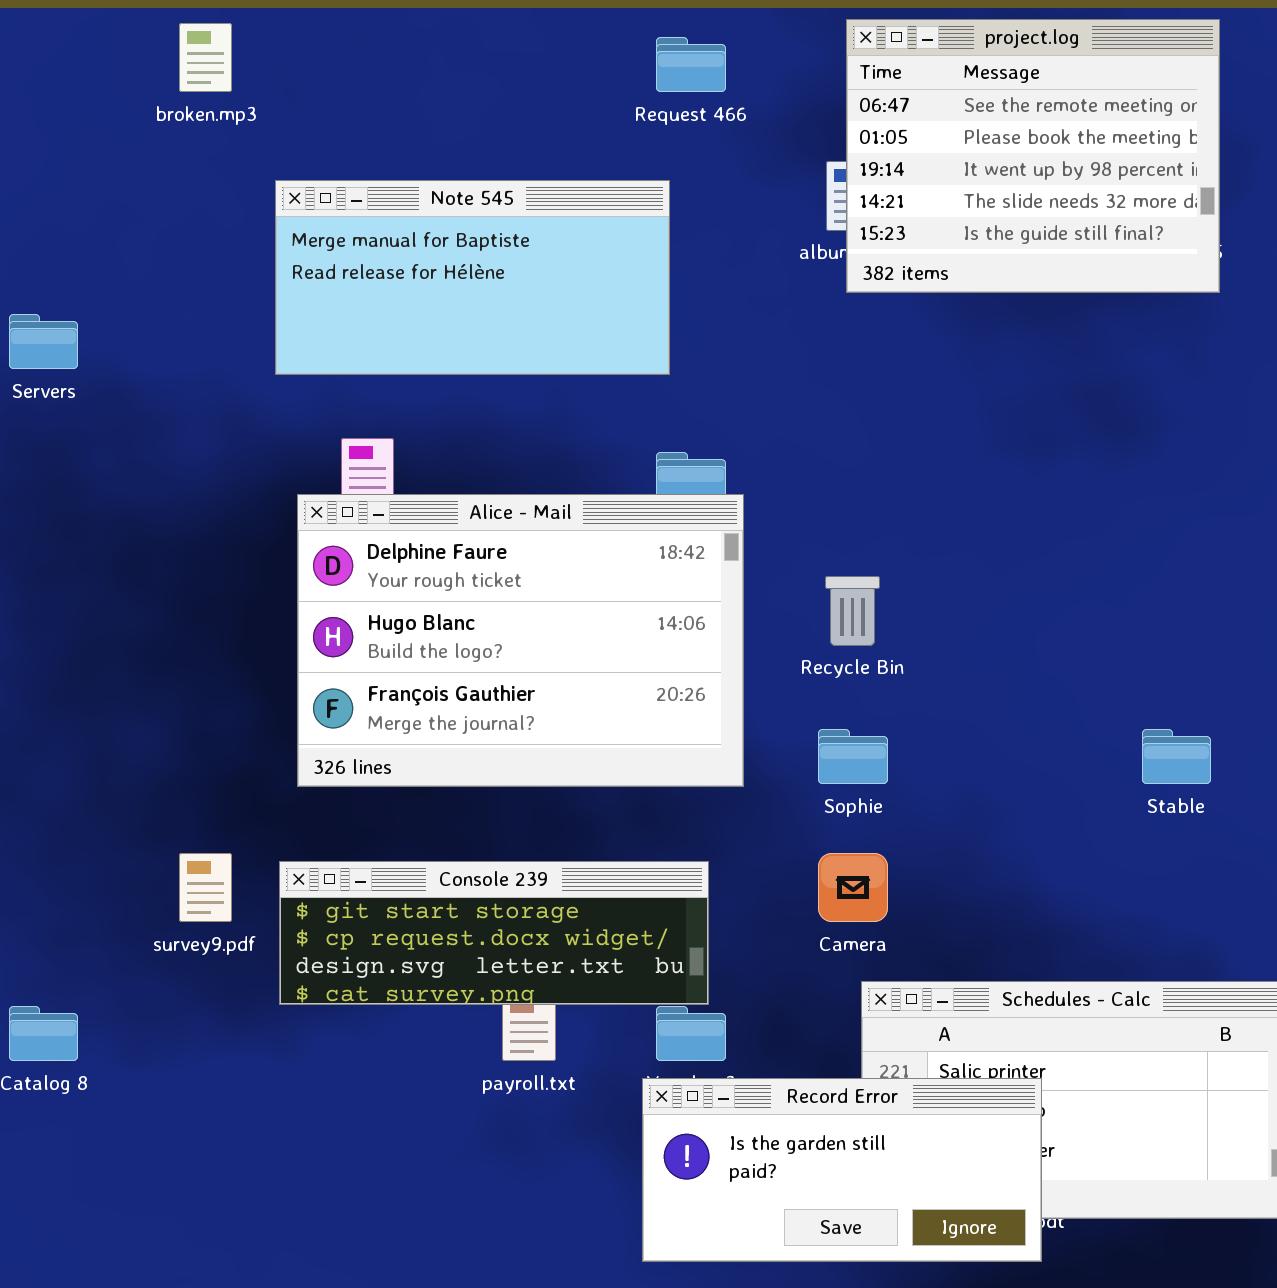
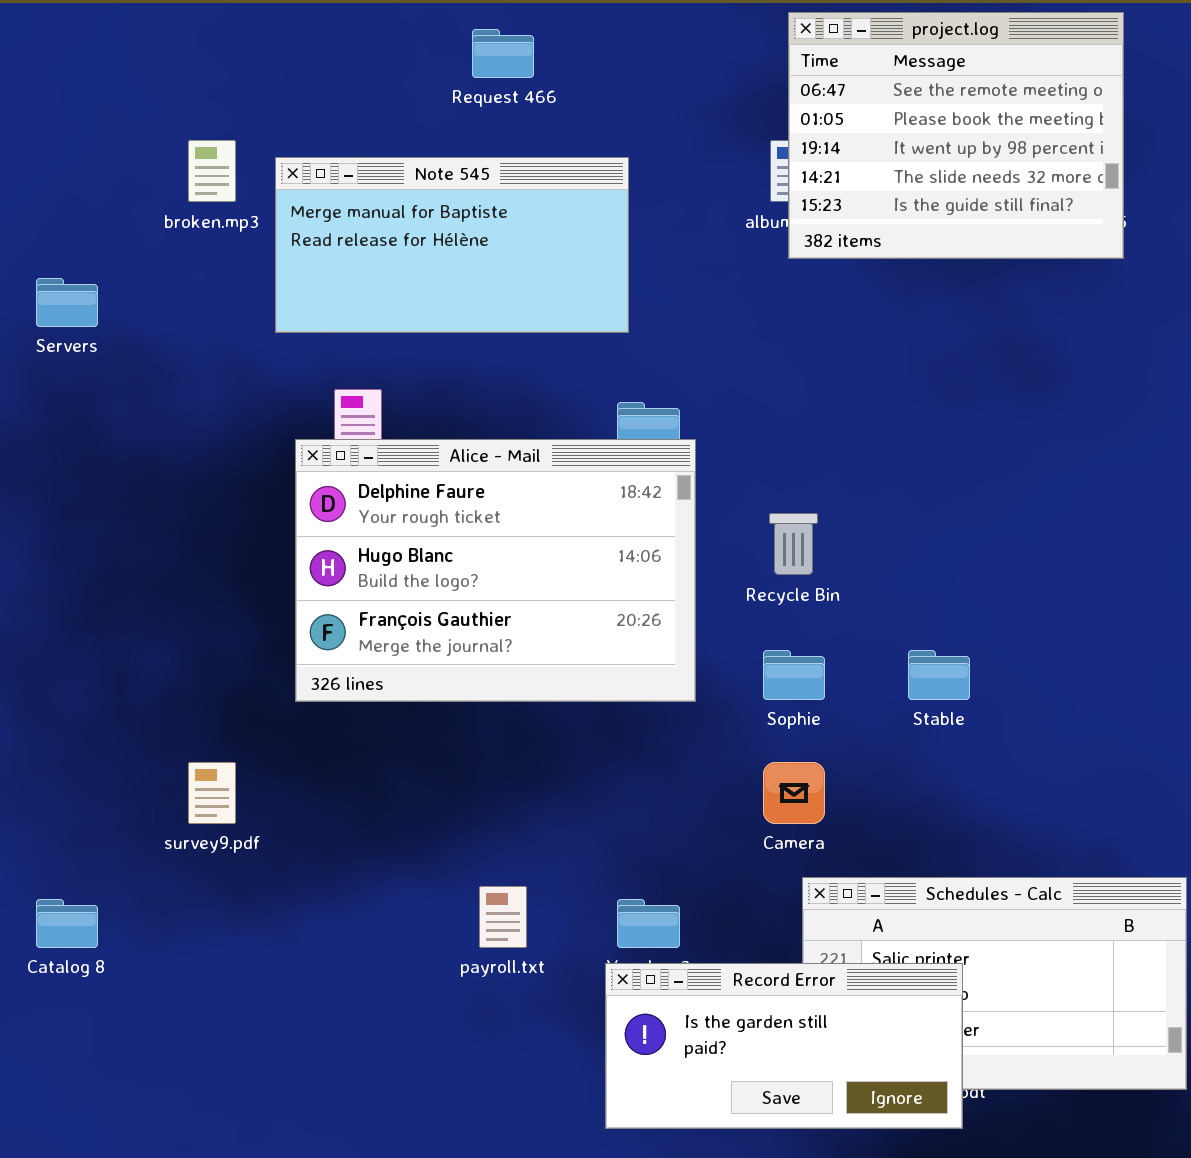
broken.mp3: [179,23,232,92] -> [188,140,236,202], moved
Request 466: [656,37,726,92] -> [472,29,534,78], moved
Stable: [1142,729,1211,784] -> [908,650,970,700], moved
Console 239: [279,861,709,1005] -> none, closed

